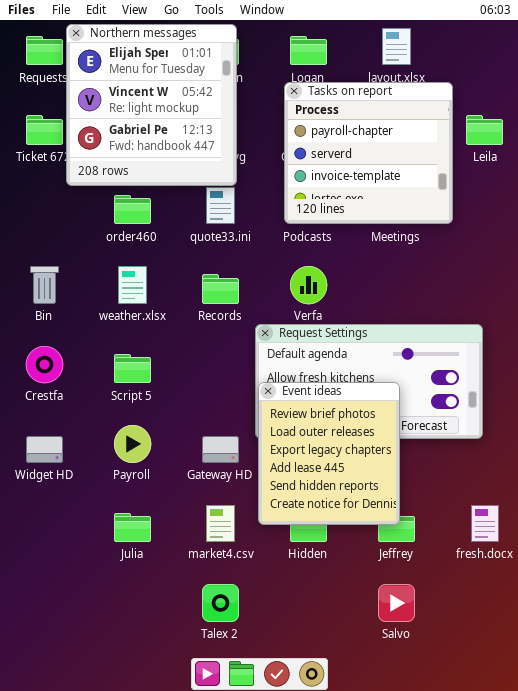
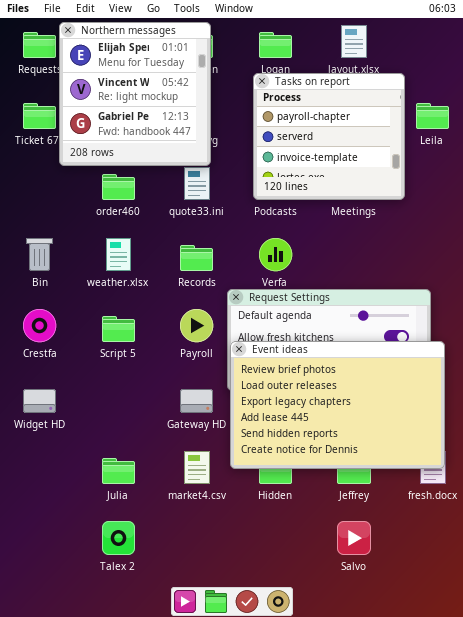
Event ideas: [258,382,400,525] -> [230,341,445,469], resized
Payroll: [114,425,151,463] -> [180,309,213,342], moved
Talex 2: [202,584,239,622] -> [102,521,135,555], moved

